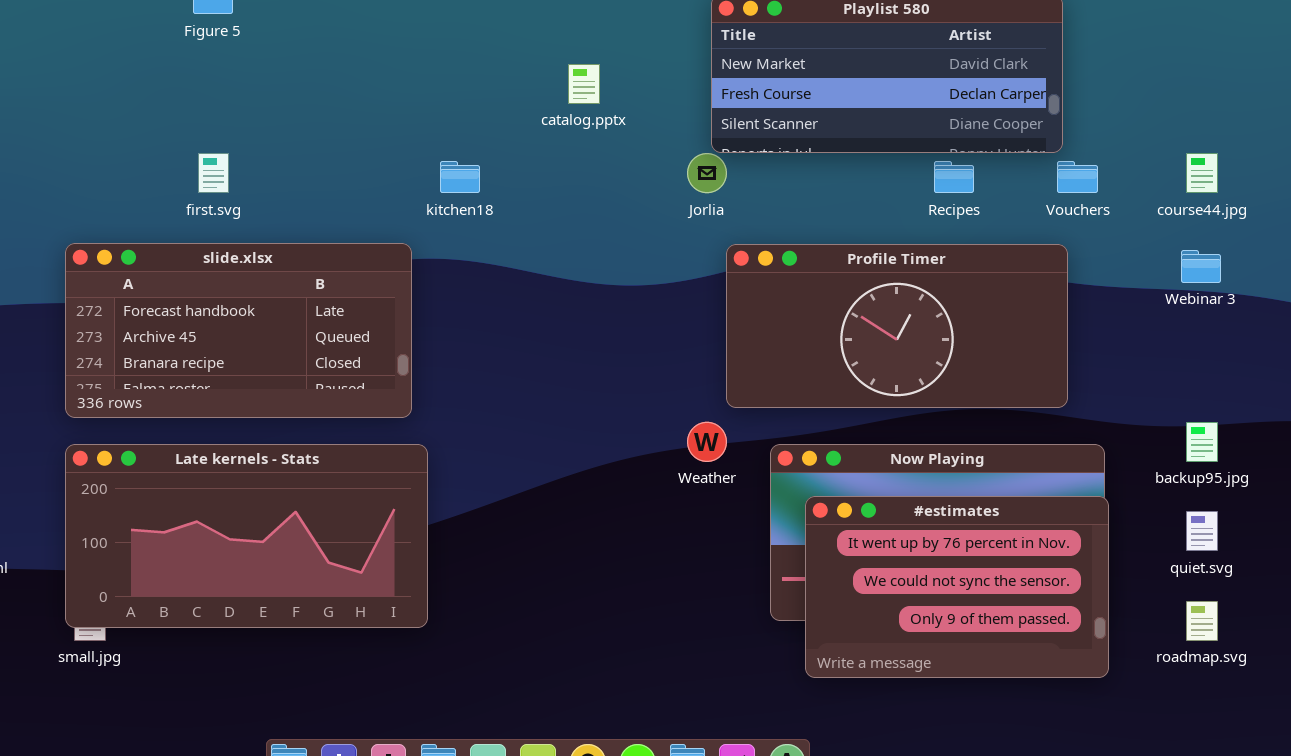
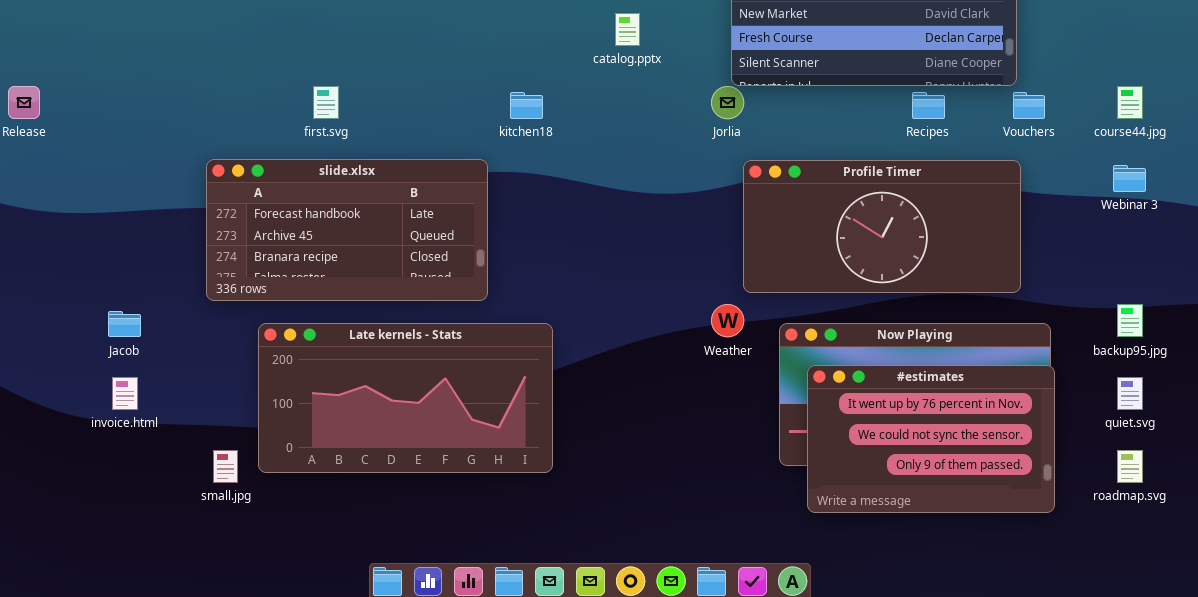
Late kernels - Stats: [65,444,428,628] -> [258,323,553,473], moved

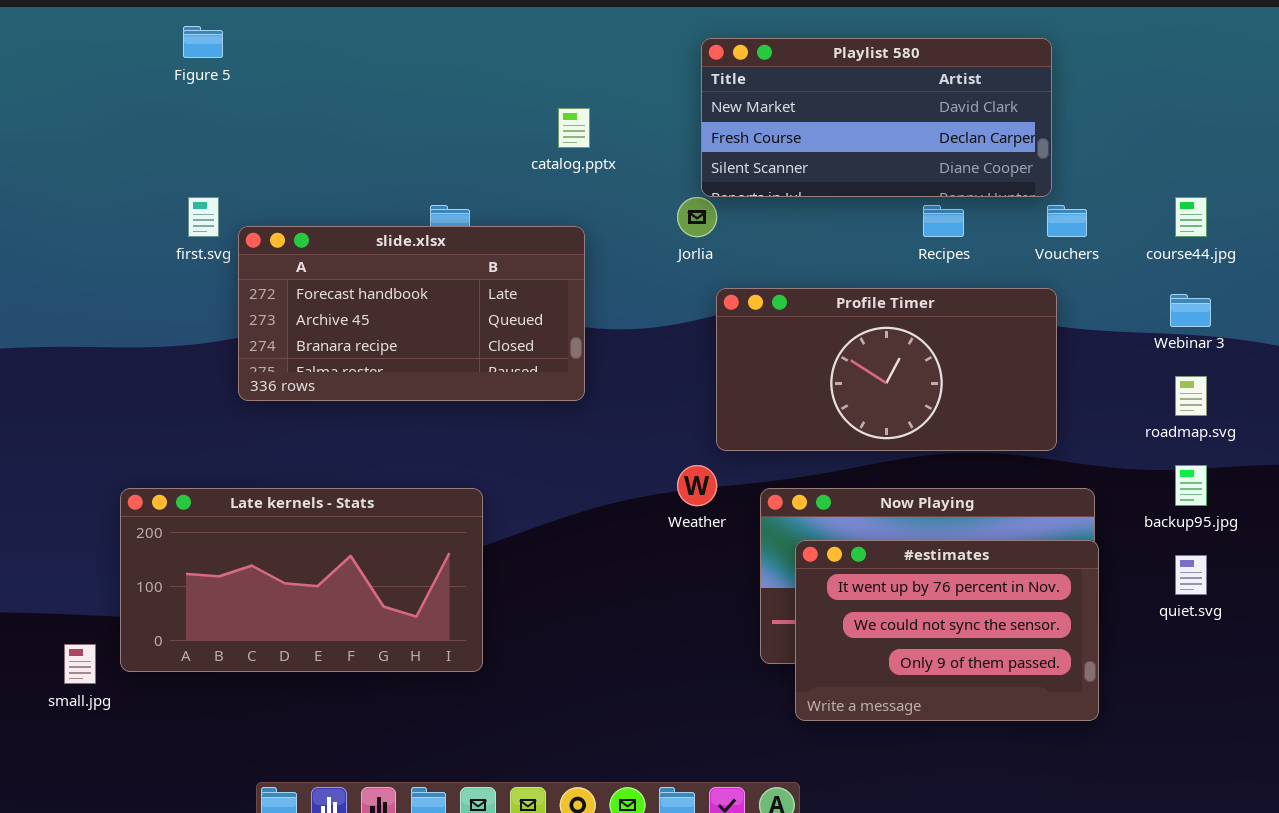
slide.xlsx: [206,159,488,301] -> [238,226,585,401], moved
roadmap.svg: [1117,450,1143,483] -> [1175,376,1207,416], moved

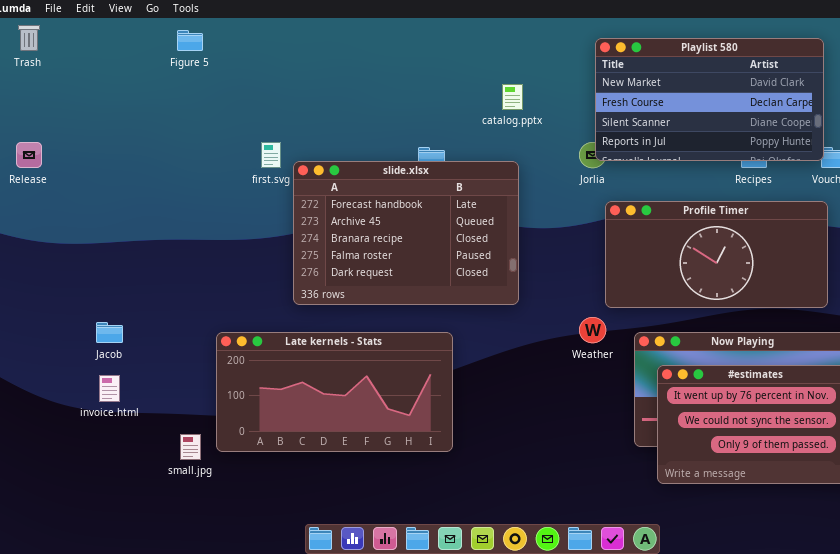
Figure 5: [183,26,223,58] -> [177,30,203,51], moved
Playlist 580: [701,38,1052,197] -> [595,38,824,161], resized
slide.xlsx: [238,226,585,401] -> [293,161,519,305], resized

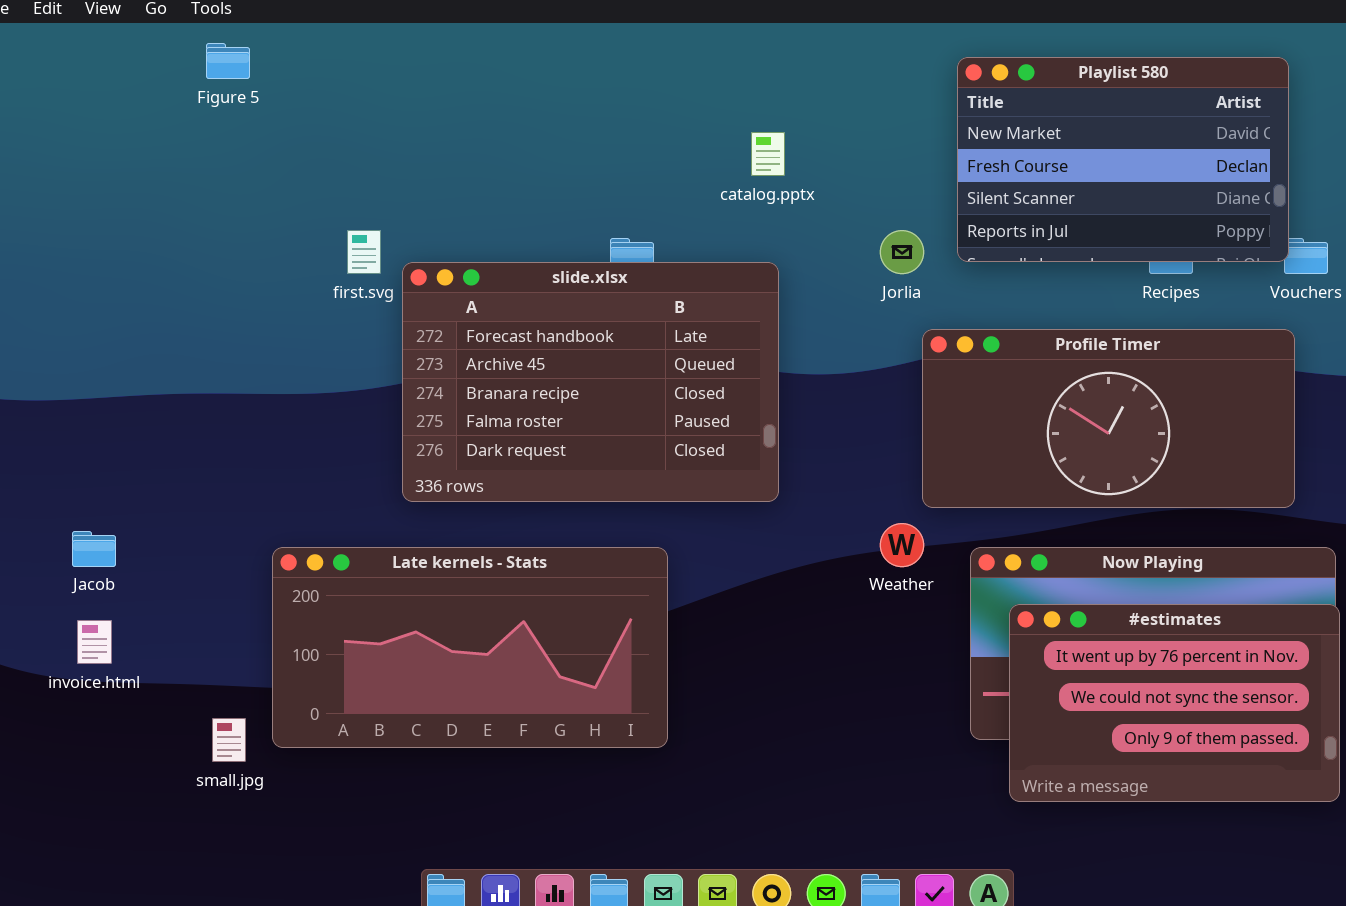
Playlist 580: [595,38,824,161] -> [957,57,1289,262], resized

